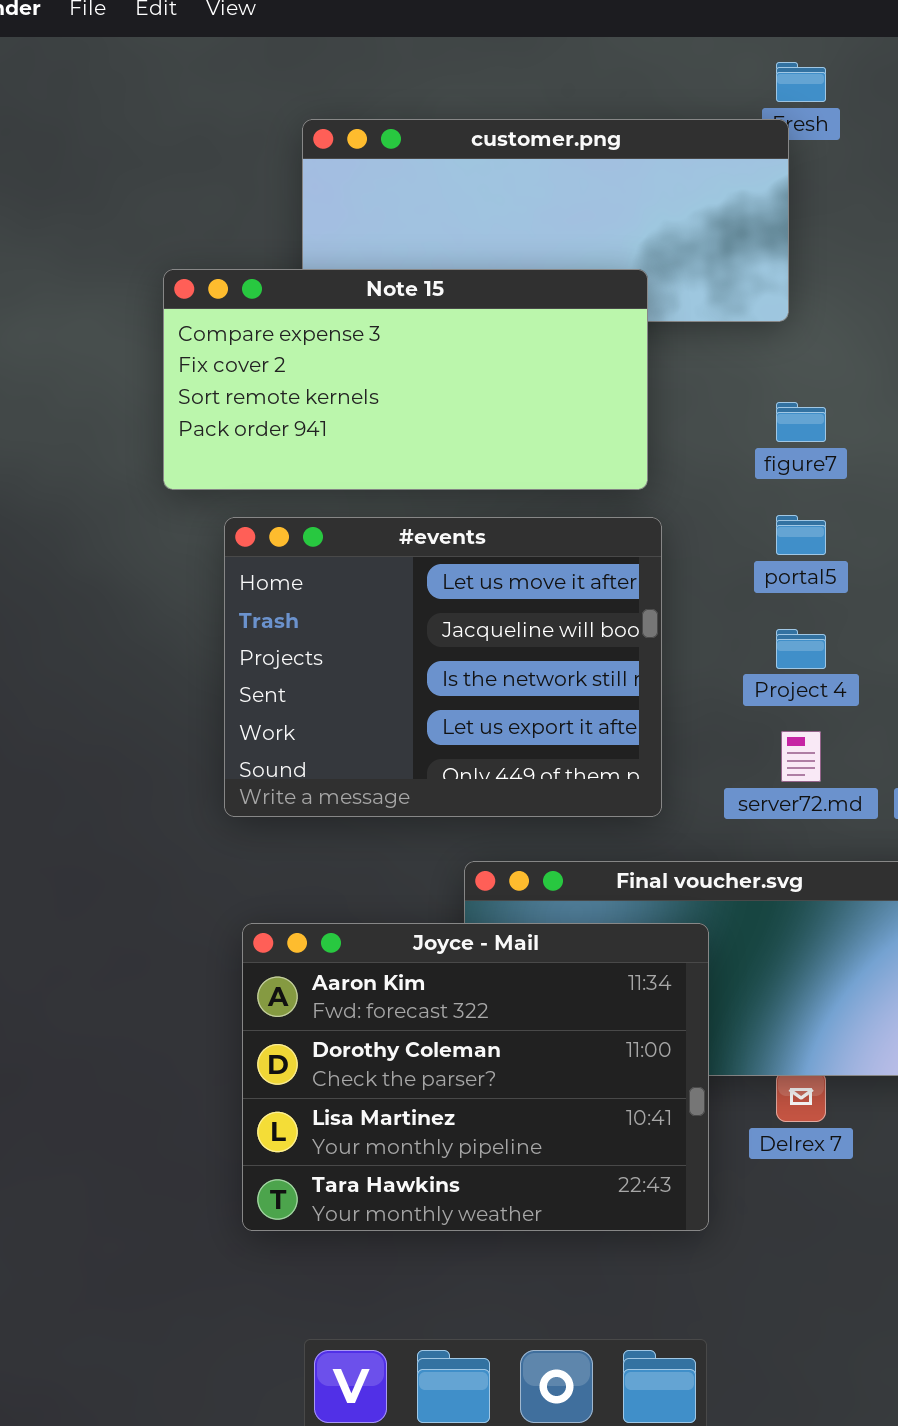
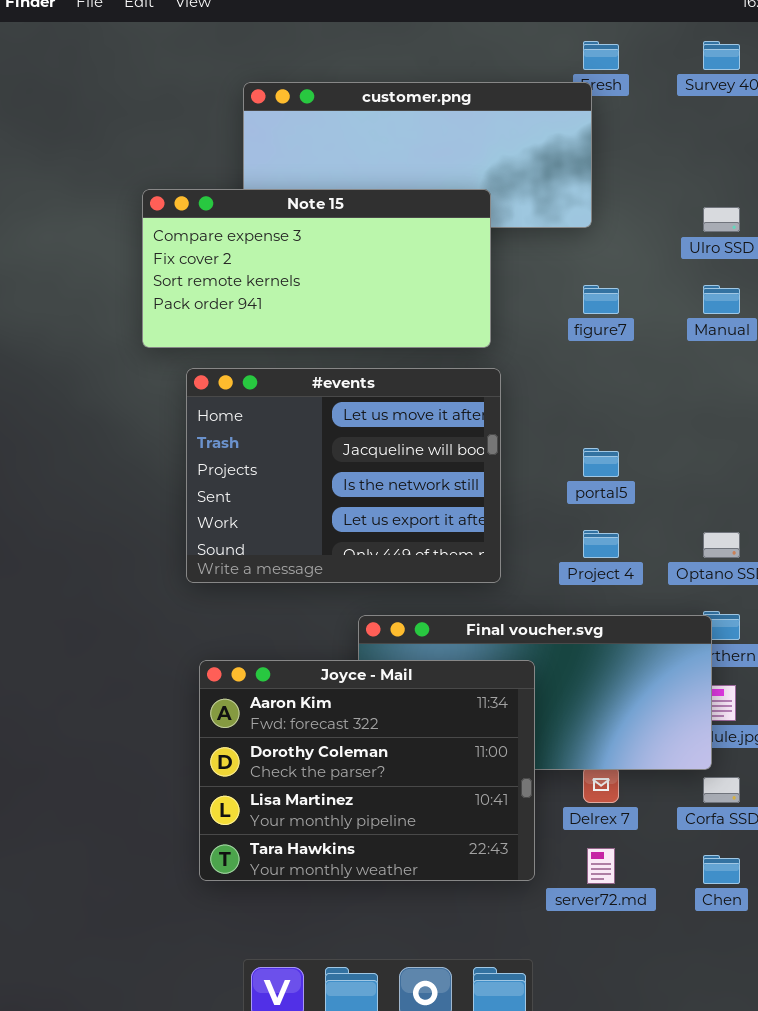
portal5: [776,515,826,555] -> [583,448,619,477], moved
Project 4: [776,629,826,669] -> [583,530,619,558], moved
server72.md: [781,731,821,782] -> [587,848,615,884], moved

